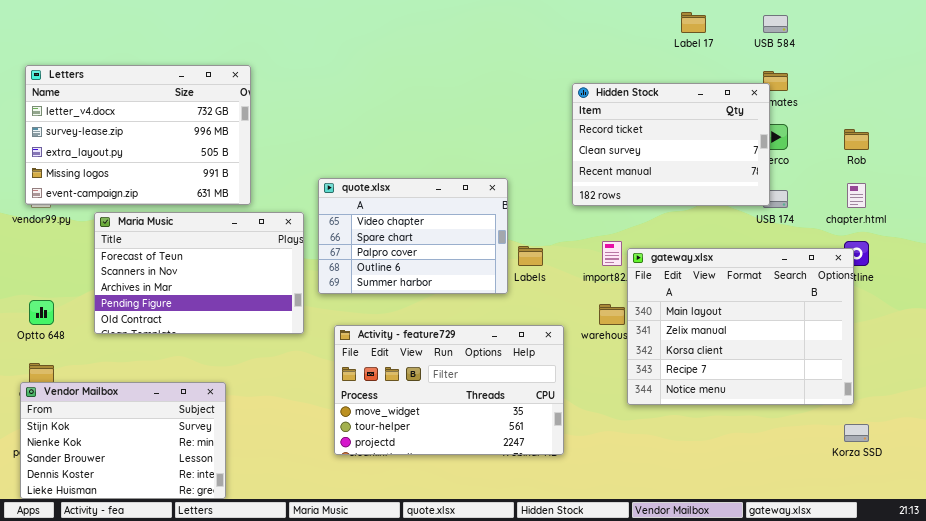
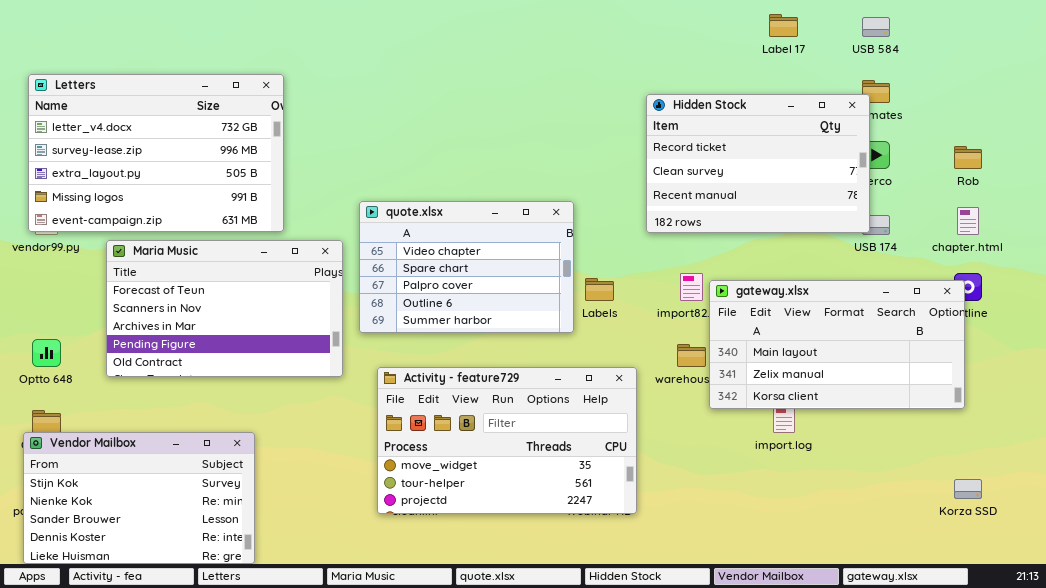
gateway.xlsx: [627,248,854,405] -> [709,280,965,409], resized

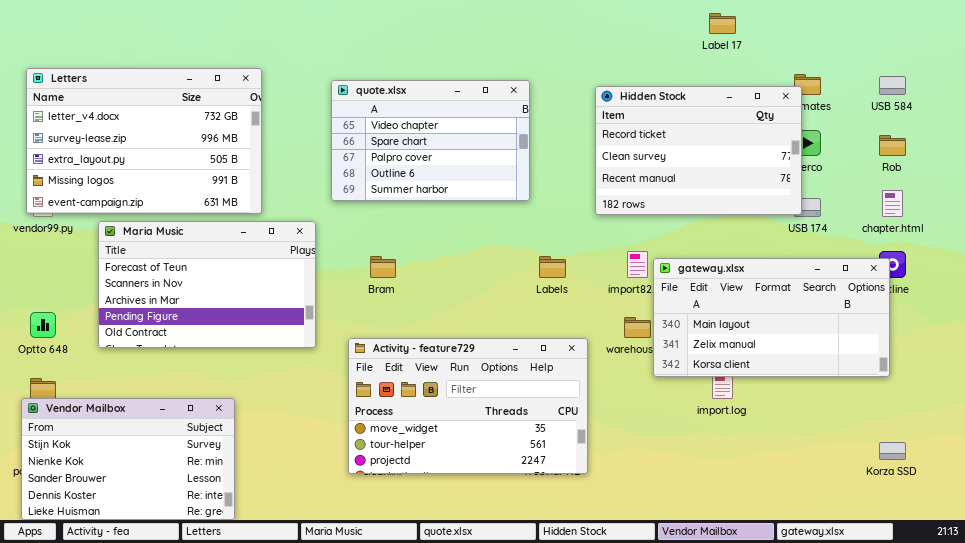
USB 584: [862,17,890,37] -> [879,76,906,95], moved
quote.xlsx: [359,201,574,333] -> [331,80,530,201], moved

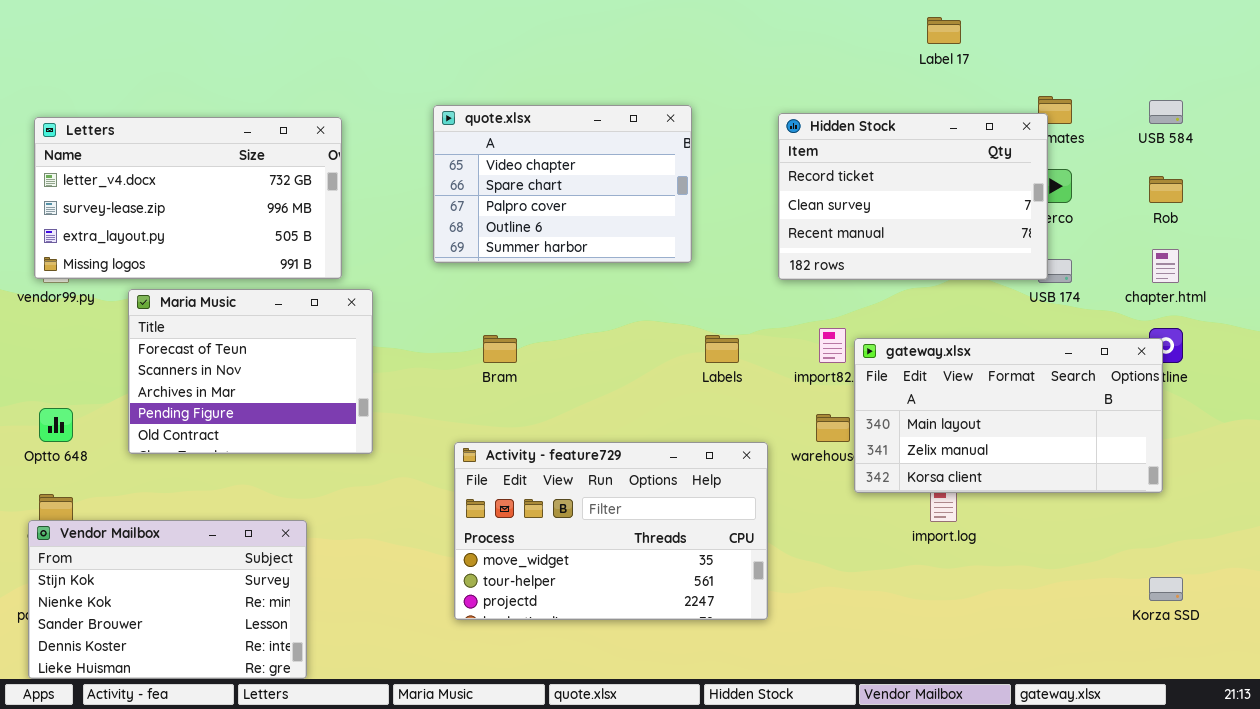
Letters: [26,68,262,214] -> [34,117,342,279], resized
Maria Music: [98,221,316,348] -> [128,289,373,454], resized

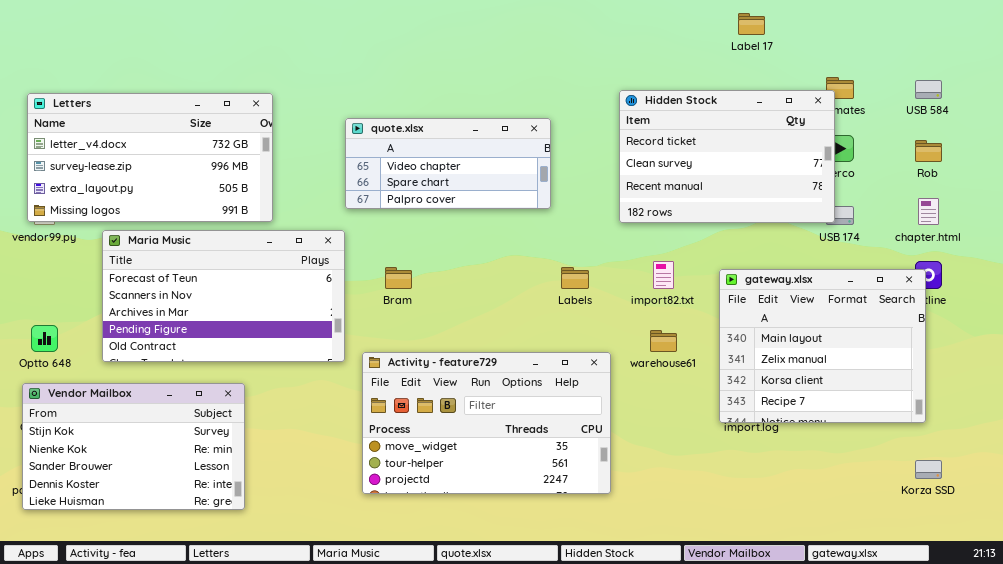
quote.xlsx: [433,105,692,263] -> [345,118,551,209], resized
Maria Music: [128,289,373,454] -> [102,230,345,362], resized
gateway.xlsx: [854,338,1163,493] -> [719,269,926,423], resized
Vendor Mailbox: [28,520,307,679] -> [22,383,245,510], moved

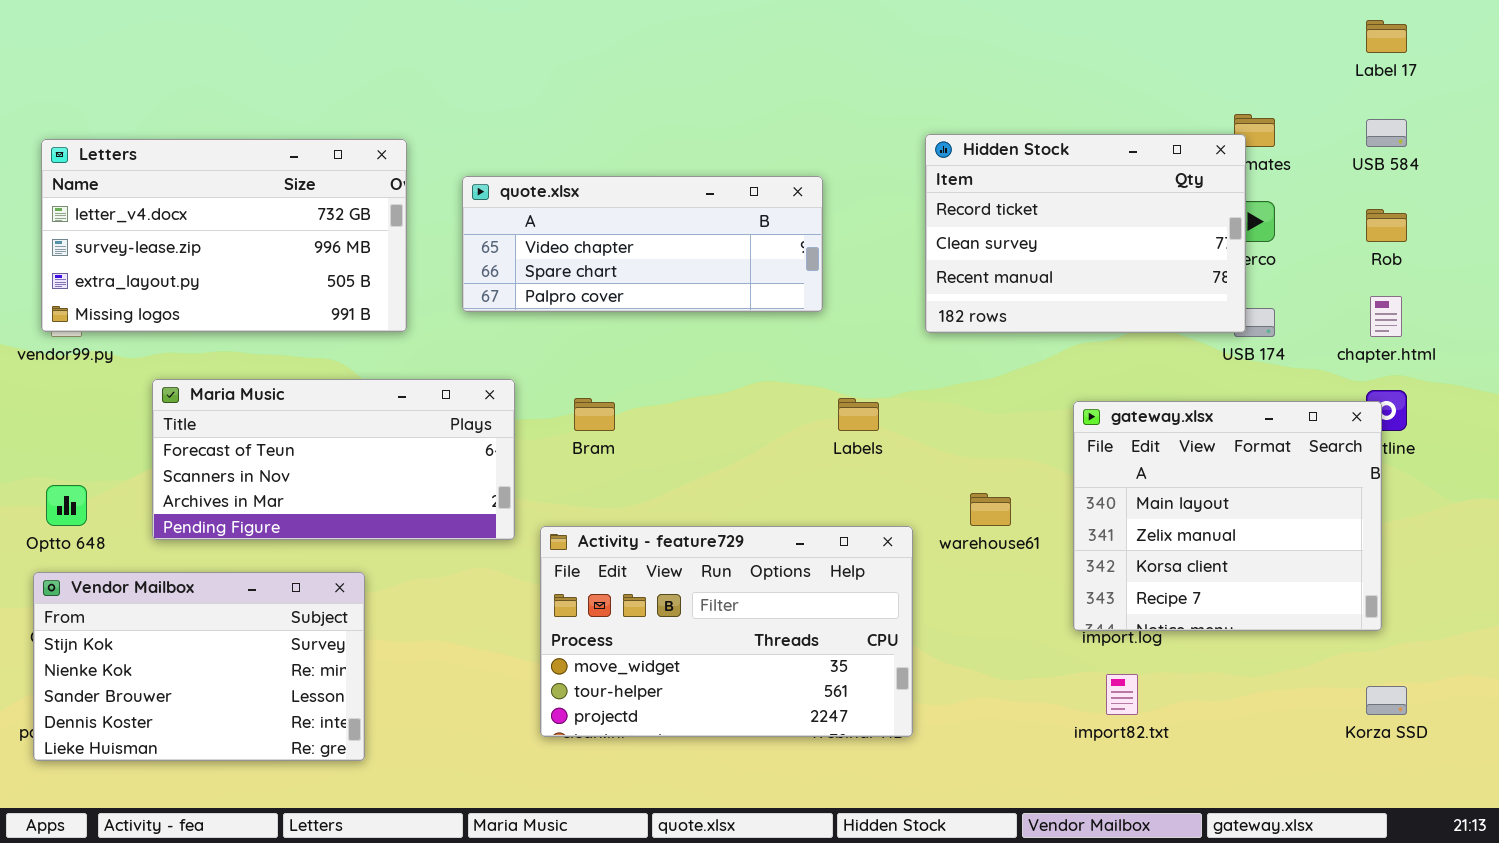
Label 17: [738,13,765,35] -> [1366,20,1407,53], moved
quote.xlsx: [345,118,551,209] -> [462,176,823,312], resized
Maria Music: [102,230,345,362] -> [152,379,515,540], resized
import82.txt: [653,261,674,289] -> [1106,674,1138,715], moved

